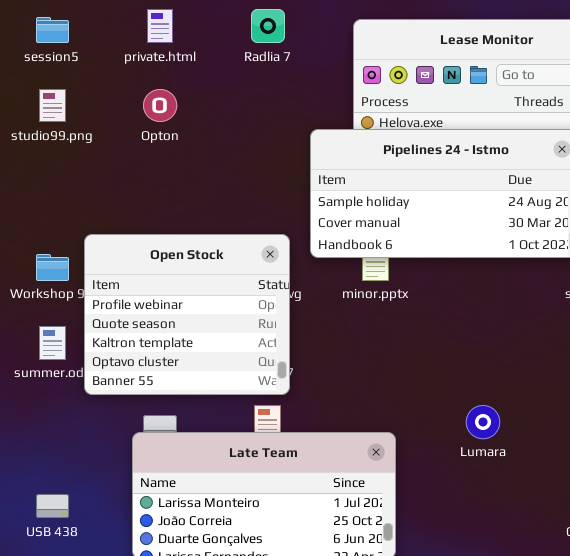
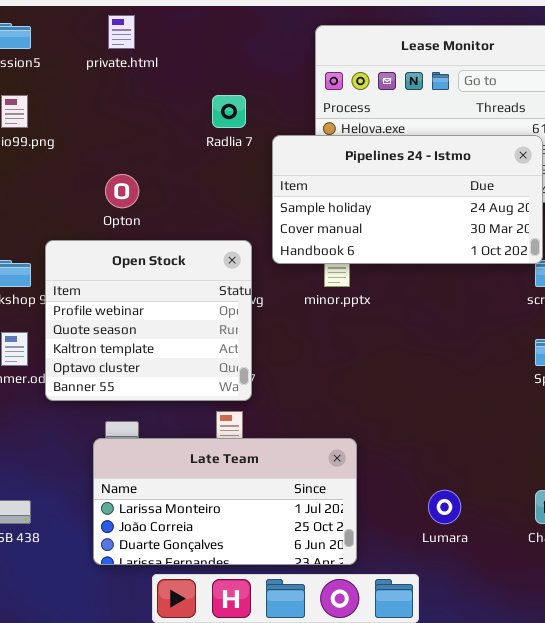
Radlia 7: [251,9,285,43] -> [212,95,246,128], moved
Opton: [143,89,177,122] -> [105,174,139,208], moved
Lumara: [466,405,500,439] -> [428,490,461,524], moved

